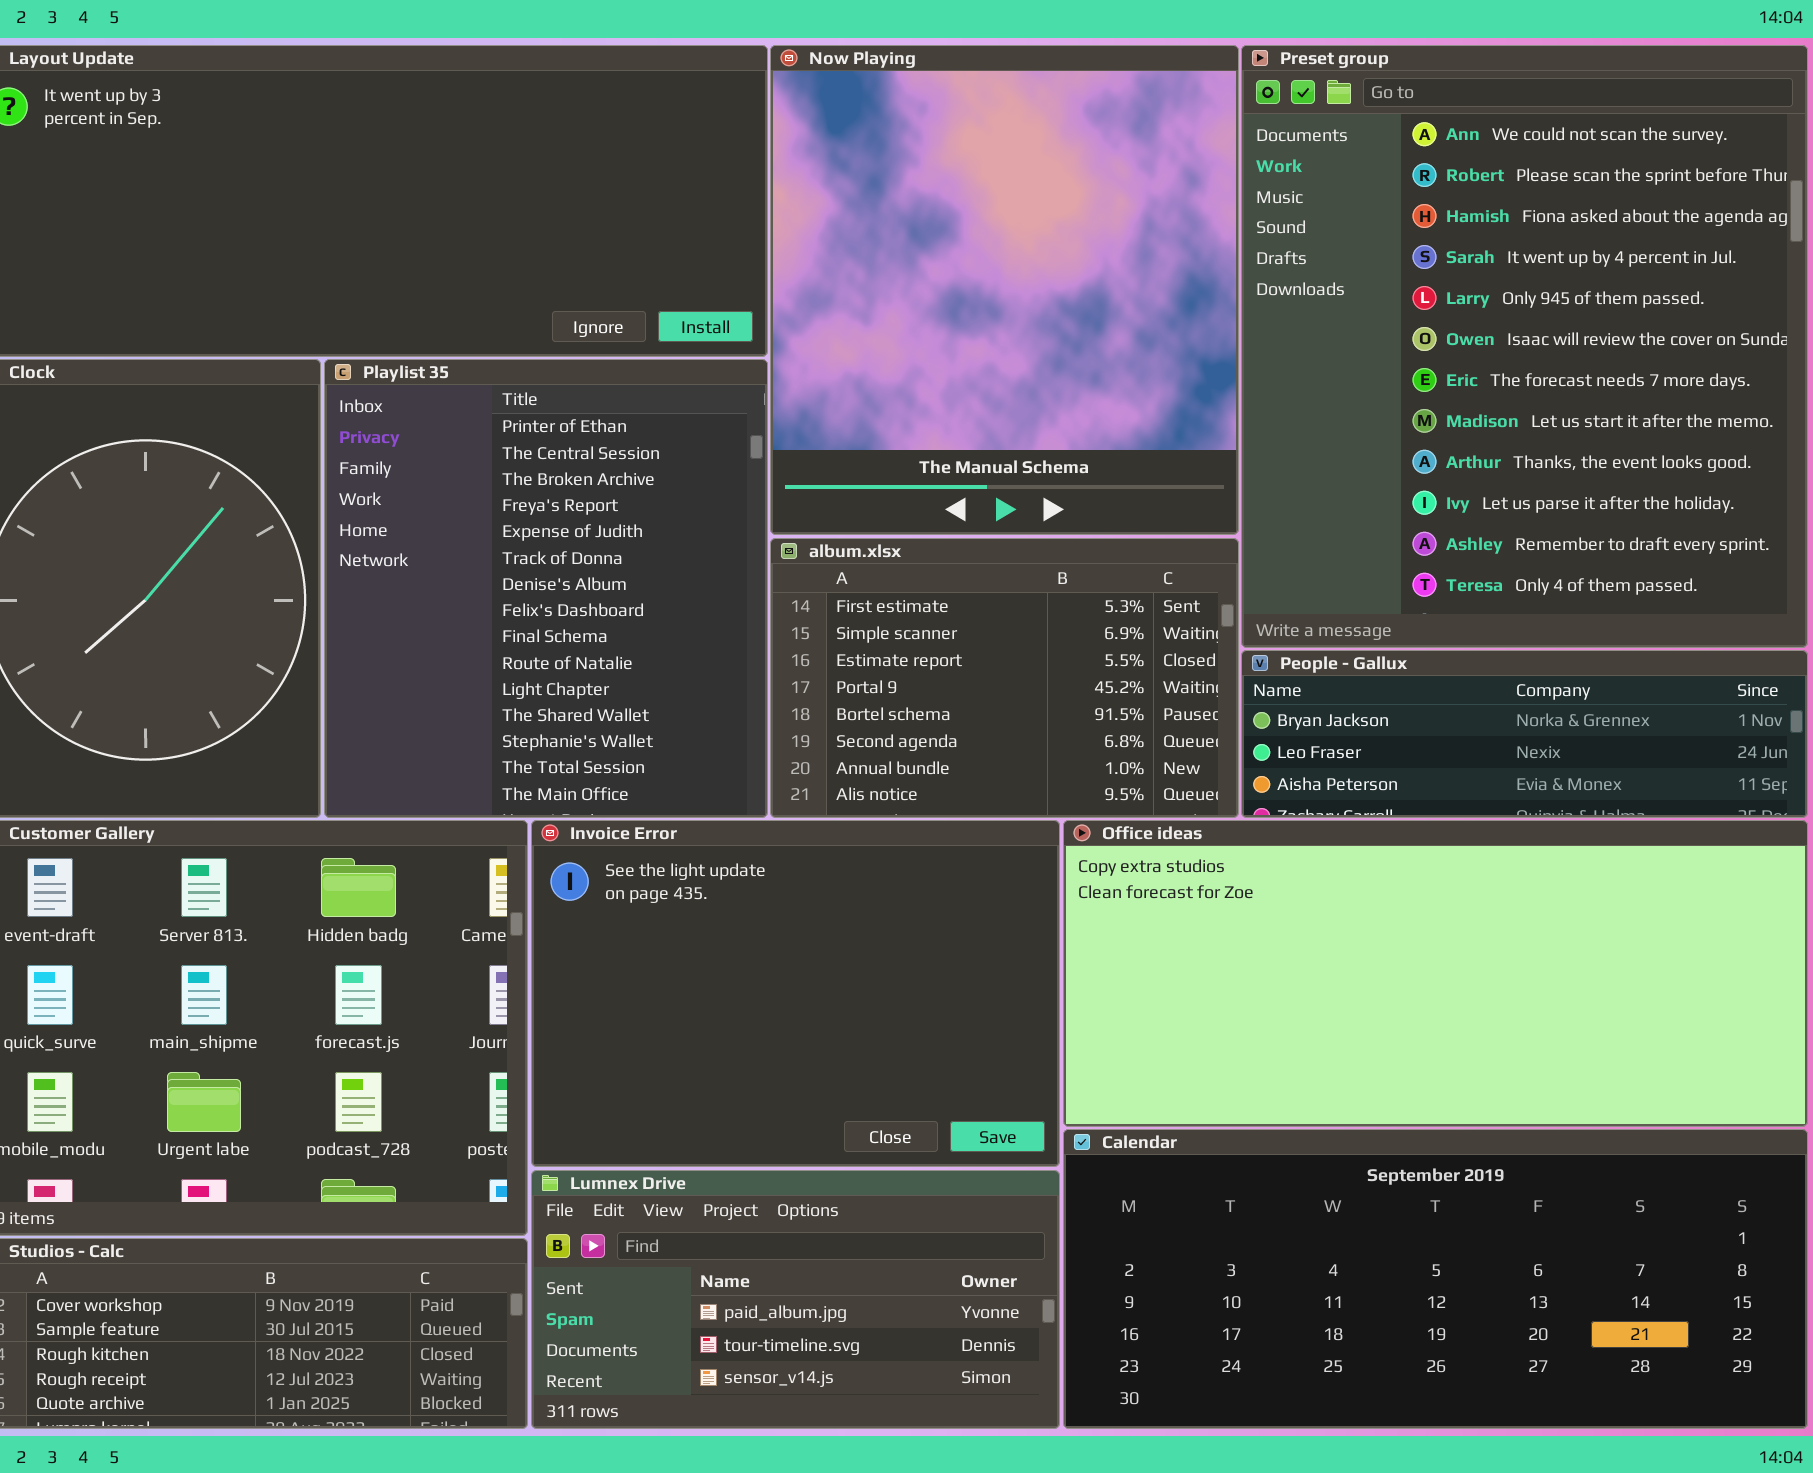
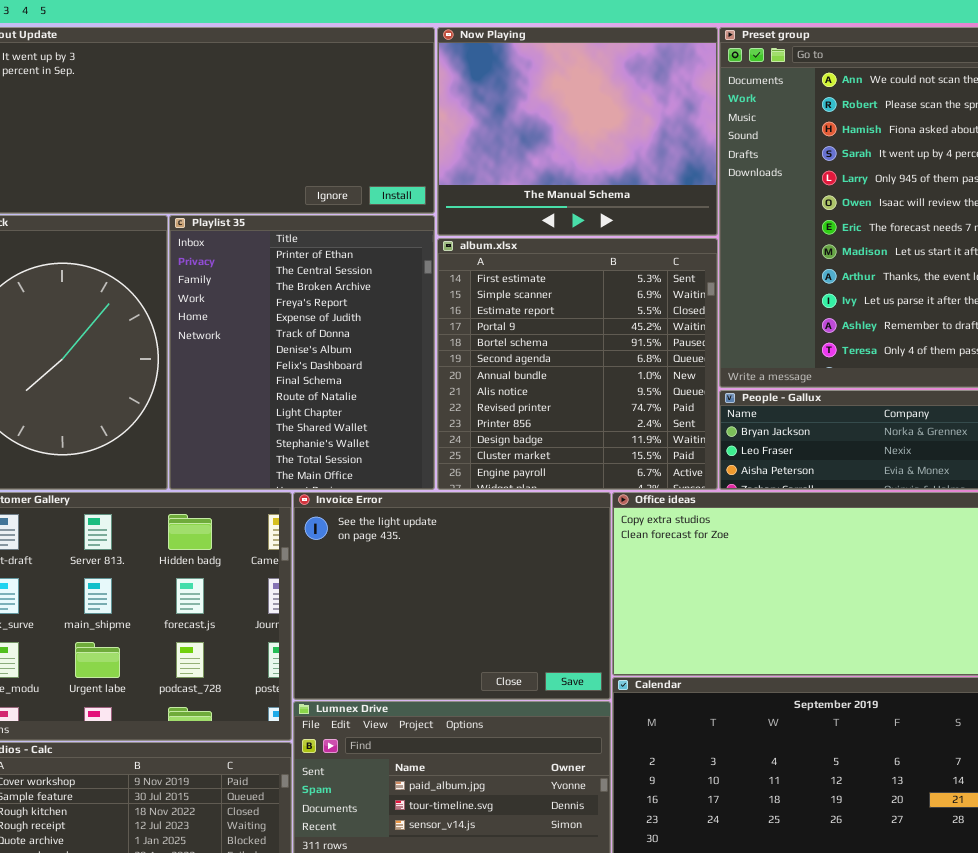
Now Playing: [770,45,1239,535] -> [437,27,718,236], resized
album.xlsx: [770,538,1239,818] -> [437,238,718,490], resized

